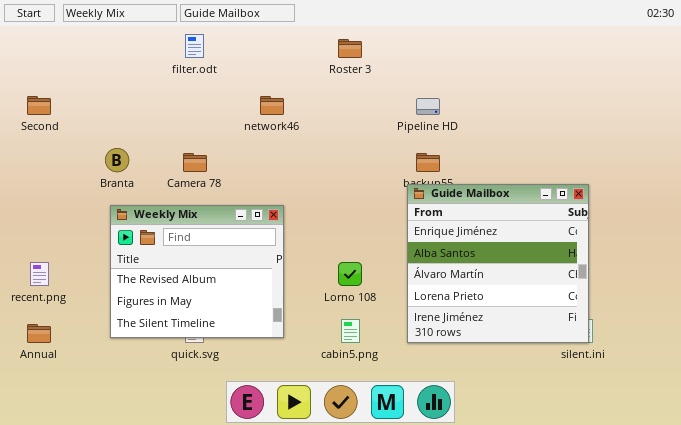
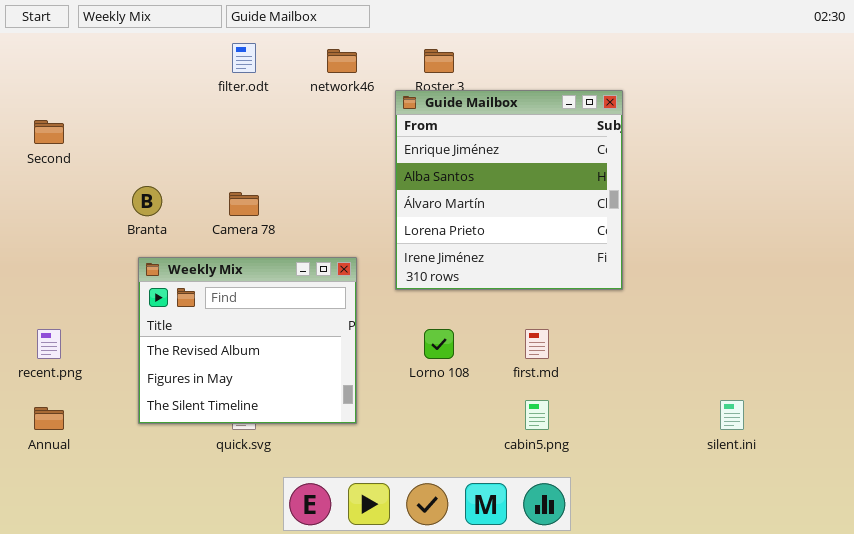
network46: [260,96,284,115] -> [327,49,357,73], moved
Guide Mailbox: [407,184,589,343] -> [395,90,623,290], moved
cabin5.png: [341,319,360,343] -> [525,400,549,430], moved

